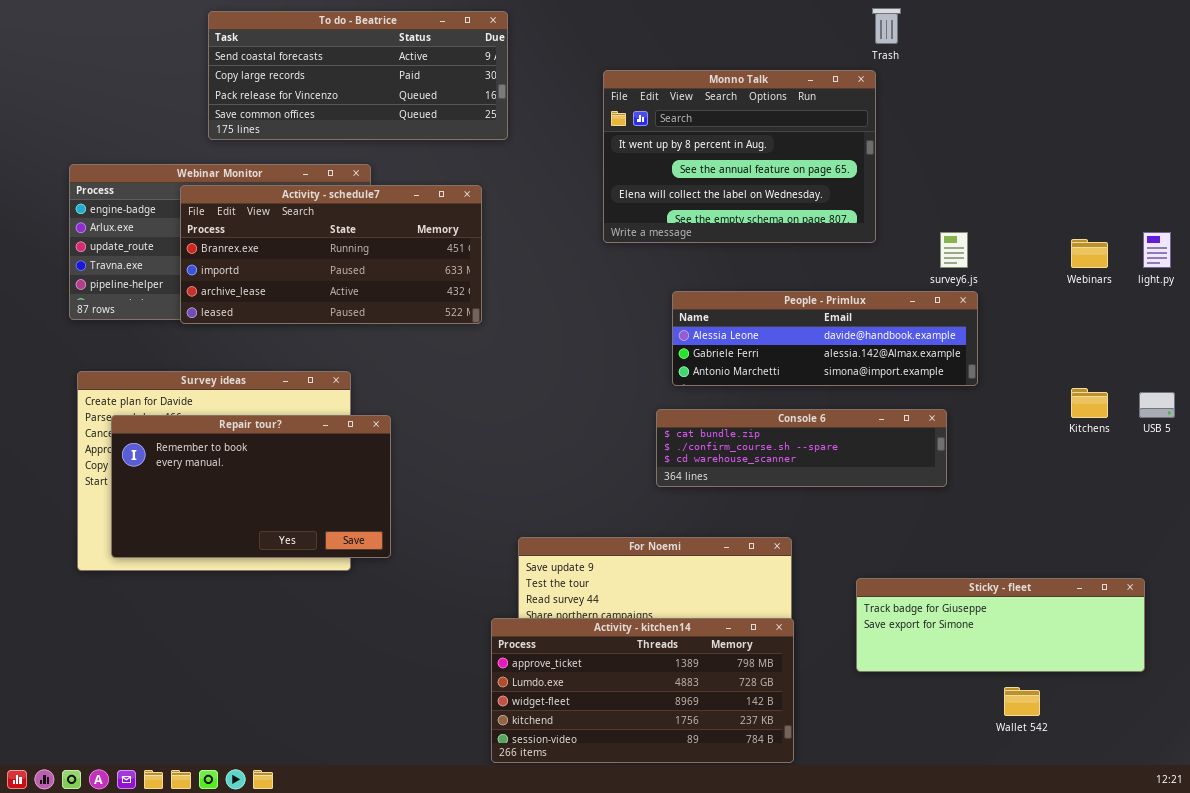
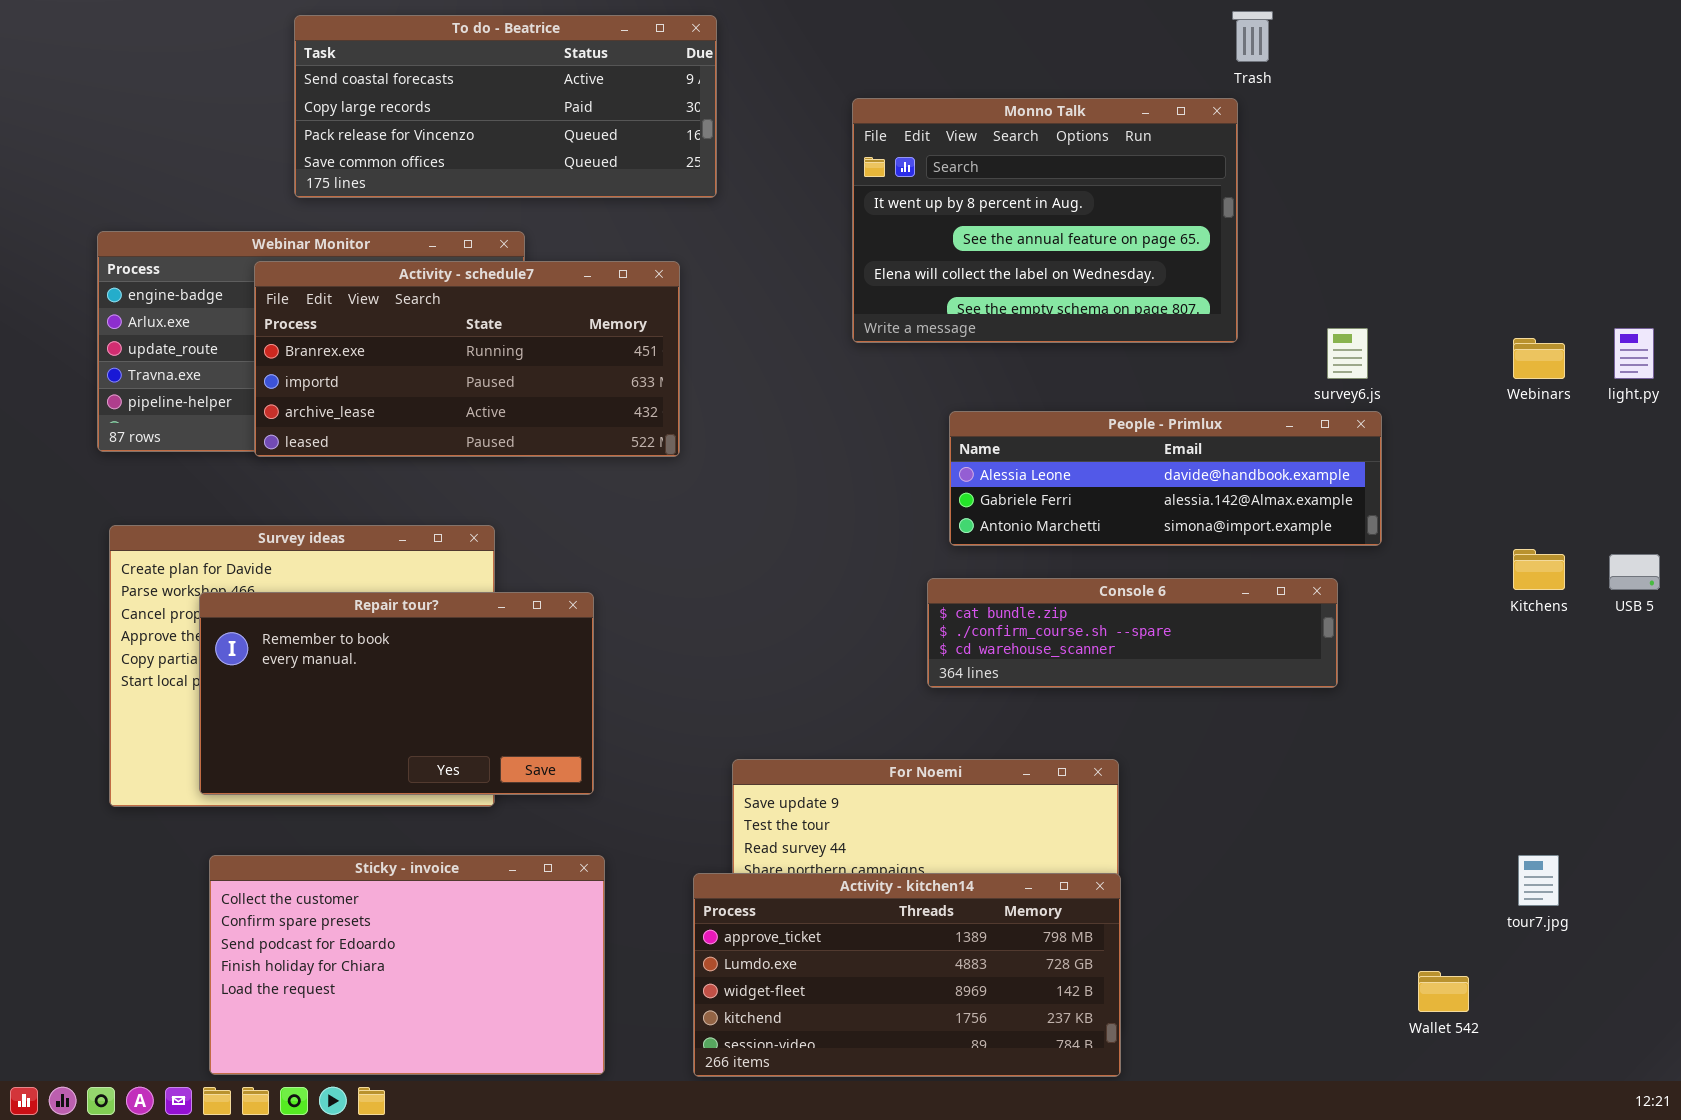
Repair tour?: [111,415,391,558] -> [199,592,594,795], moved
Sticky - fleet: [856,578,1145,672] -> none, closed
Sticky - invoice: none -> [209,855,605,1075], opened

